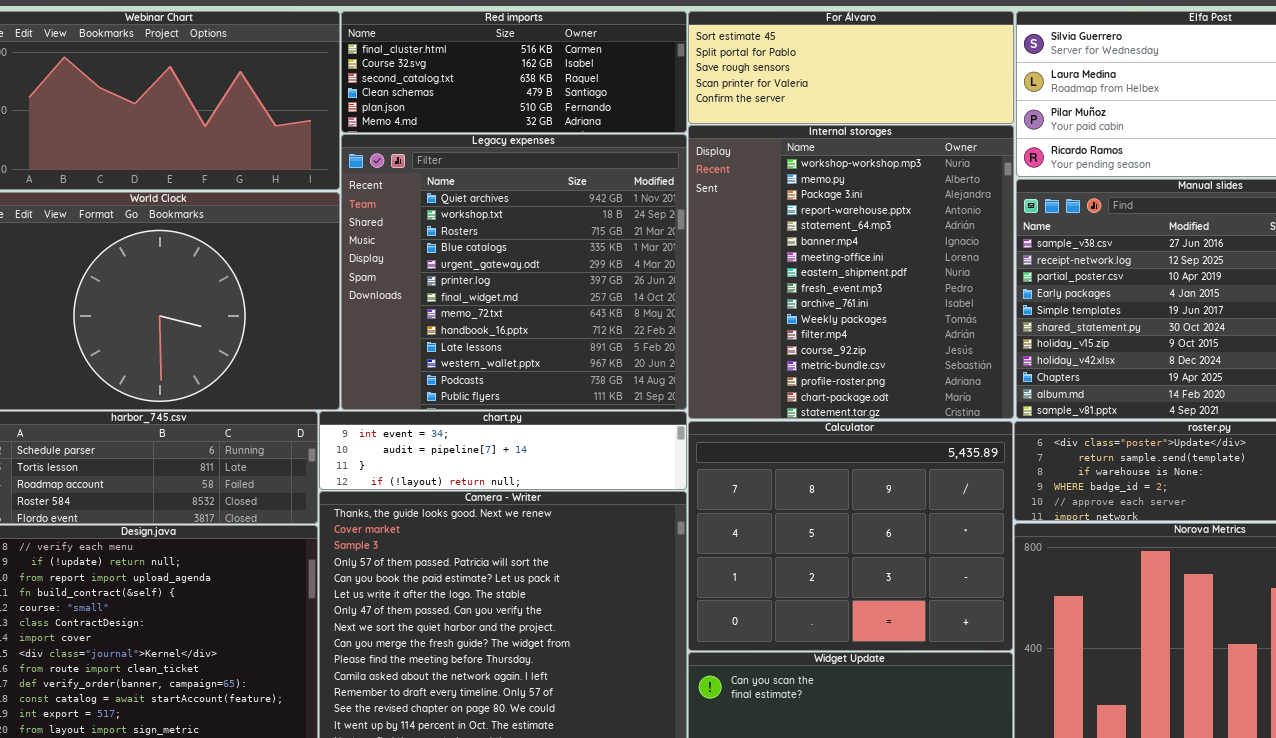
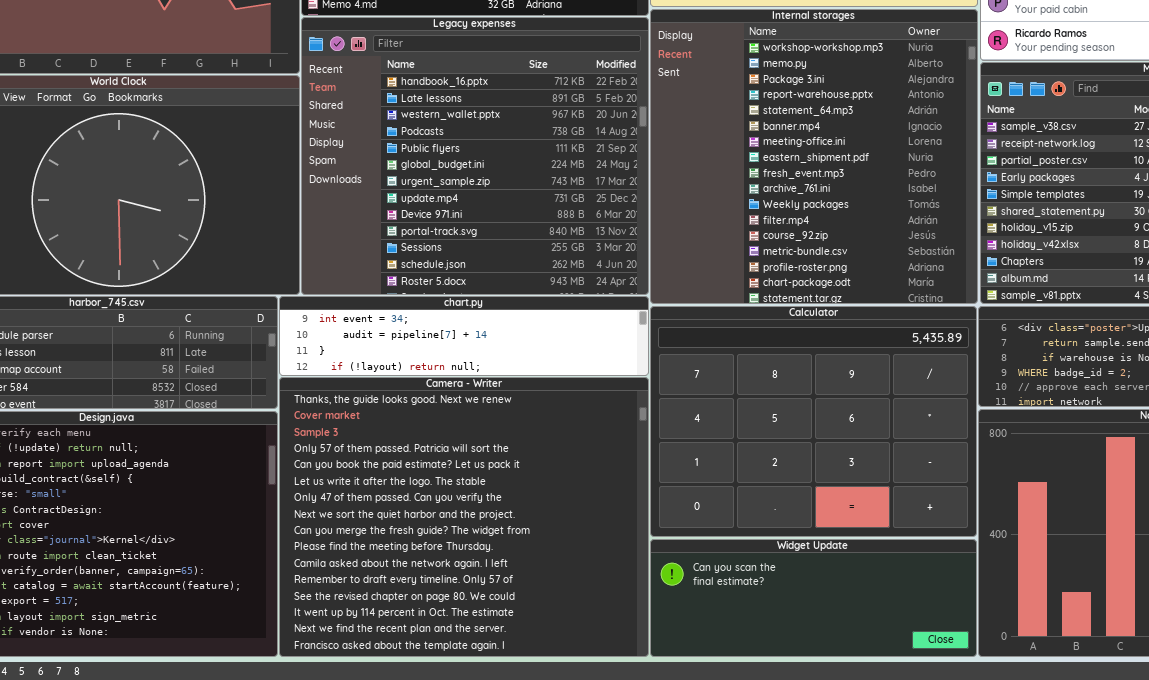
Legacy expenses: [341,134,687,410] -> [301,17,649,295], scrolled down 8 rows

